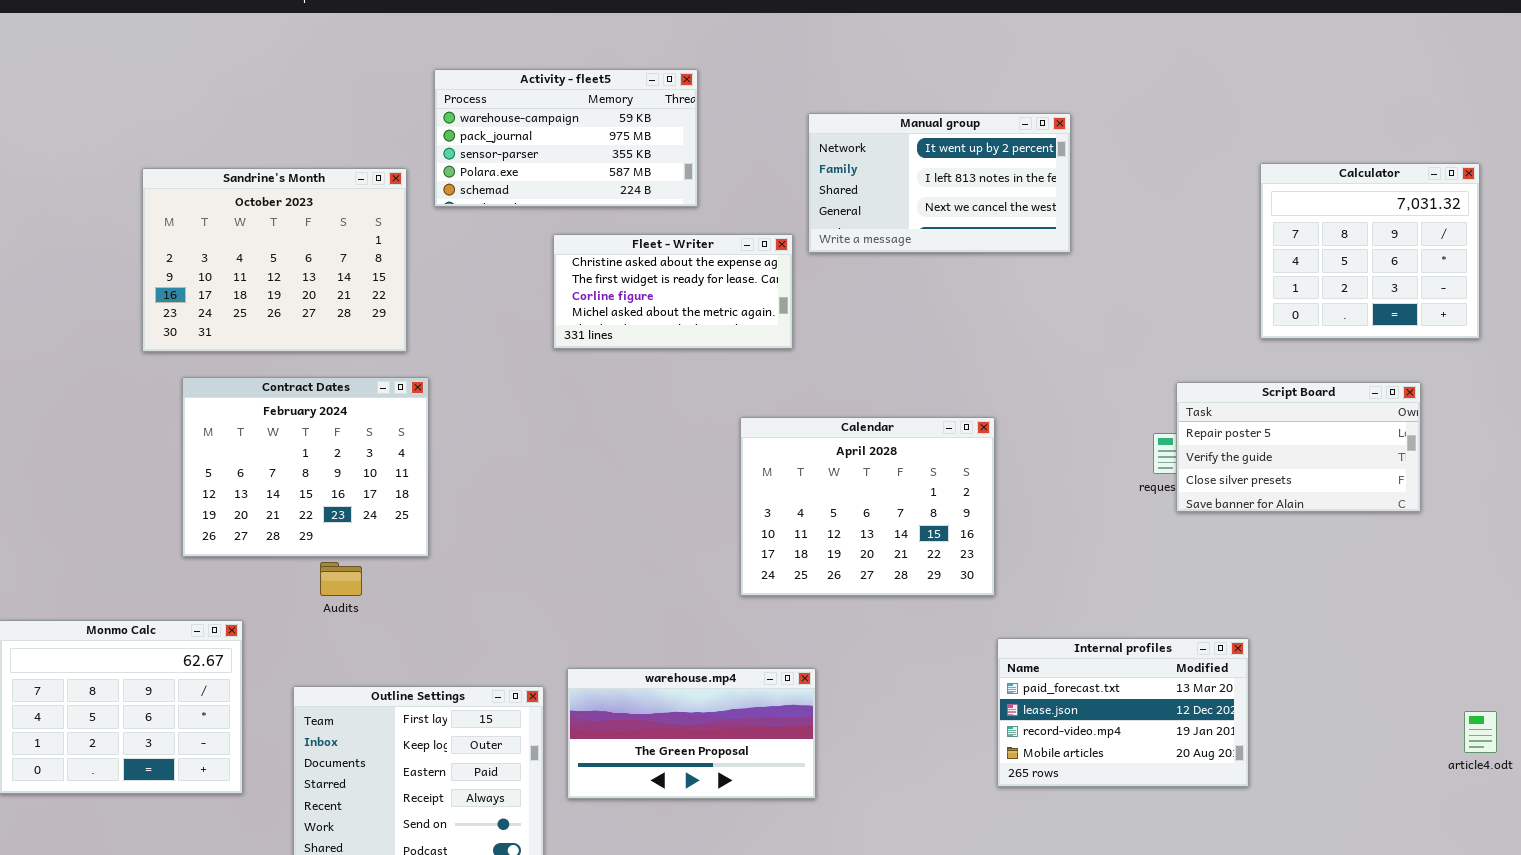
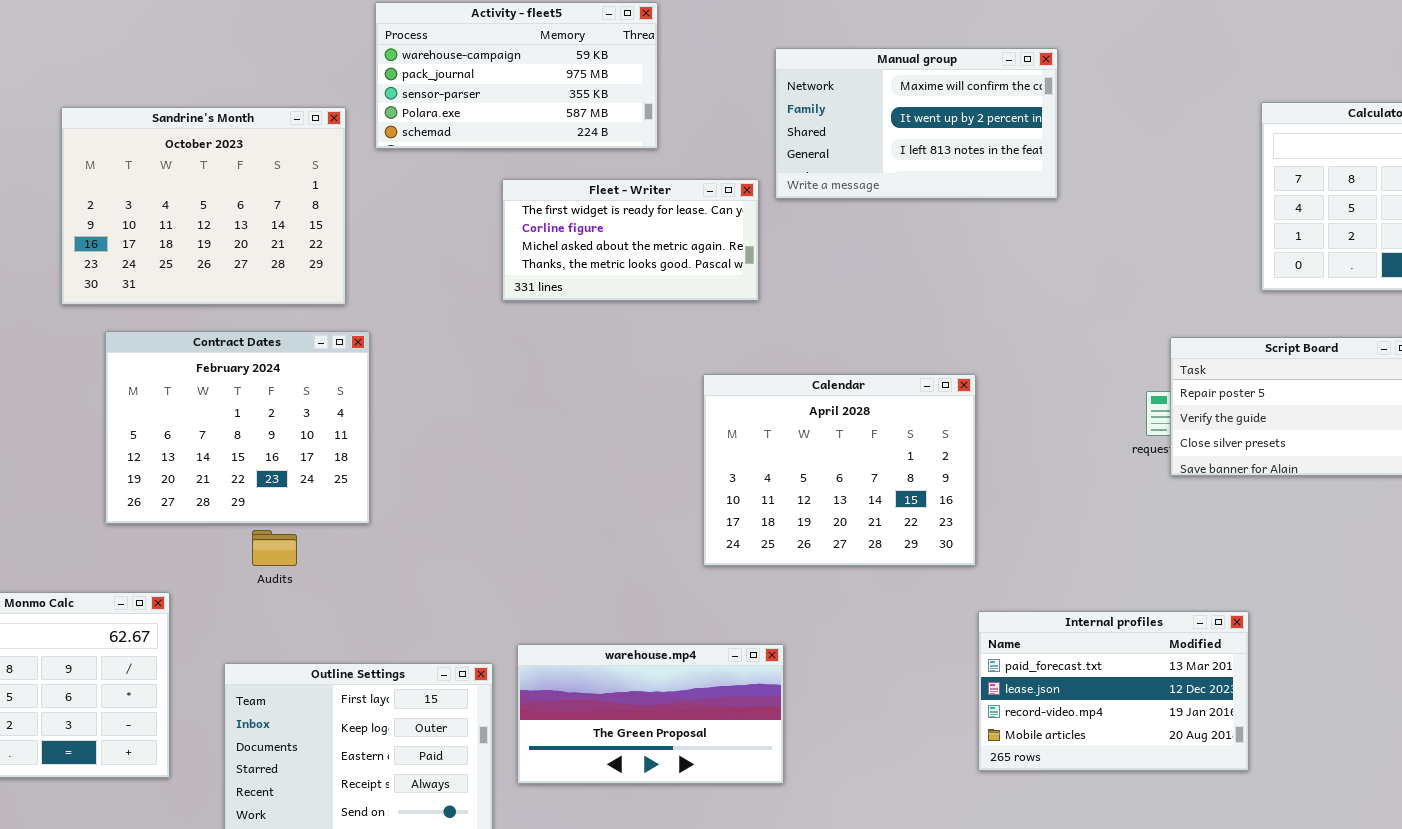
Manual group: [808,113,1071,253] -> [775,48,1058,199], scrolled up 1 row
Fleet - Writer: [553,234,793,349] -> [502,179,759,301], scrolled down 1 row

